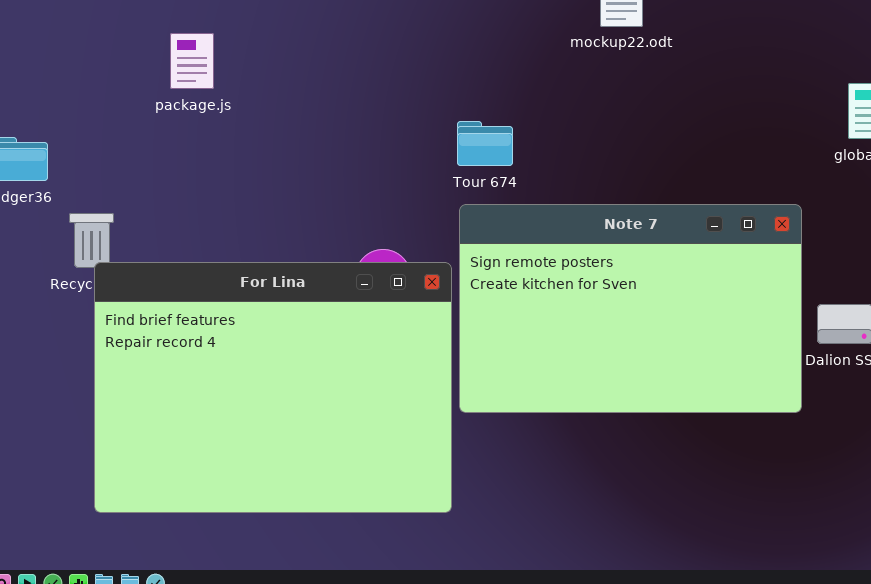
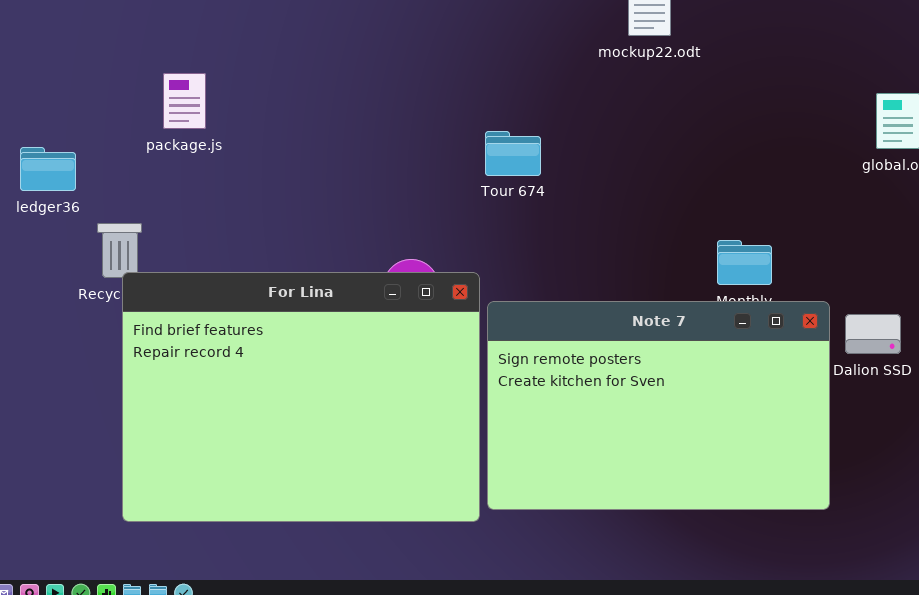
package.js: [170,33,214,89] -> [163,73,206,129], moved
Note 7: [459,204,802,413] -> [487,301,830,510], moved

